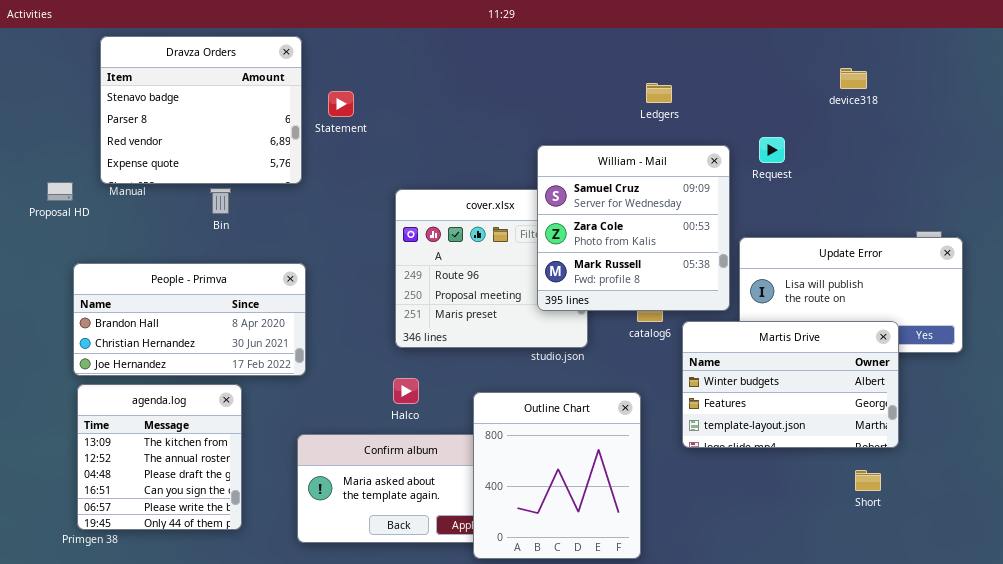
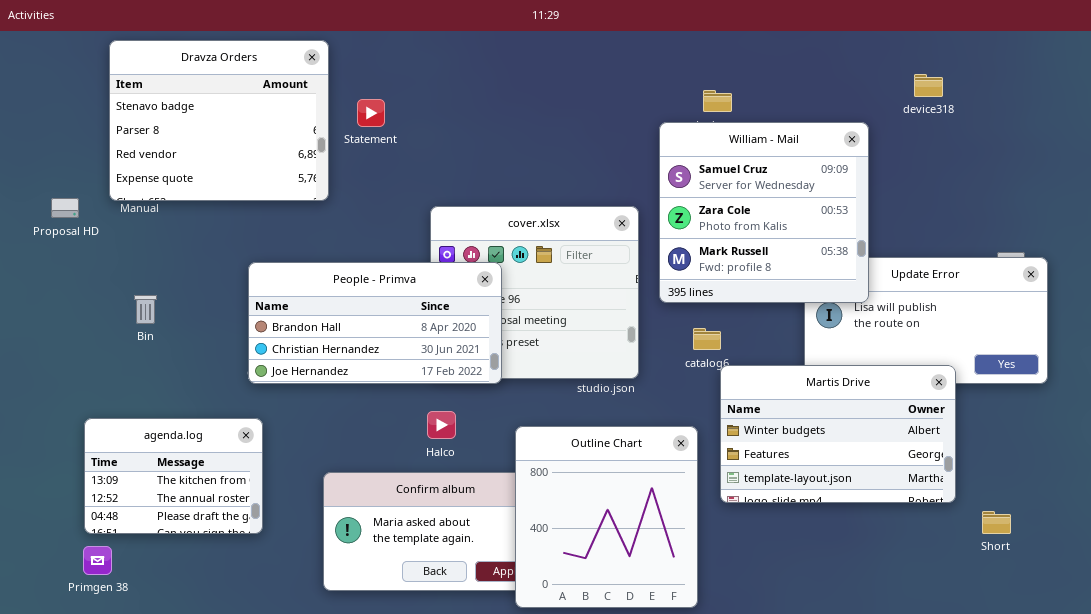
William - Mail: [537,145,730,311] -> [659,122,869,303], moved
Bin: [210,188,231,214] -> [134,295,157,324], moved
People - Primva: [73,263,306,376] -> [248,262,502,384], moved
Martis Drive: [682,321,899,448] -> [720,365,956,503], moved
agenda.log: [77,384,242,530] -> [84,418,263,534], resized
Short: [855,470,881,491] -> [982,511,1011,534], moved

